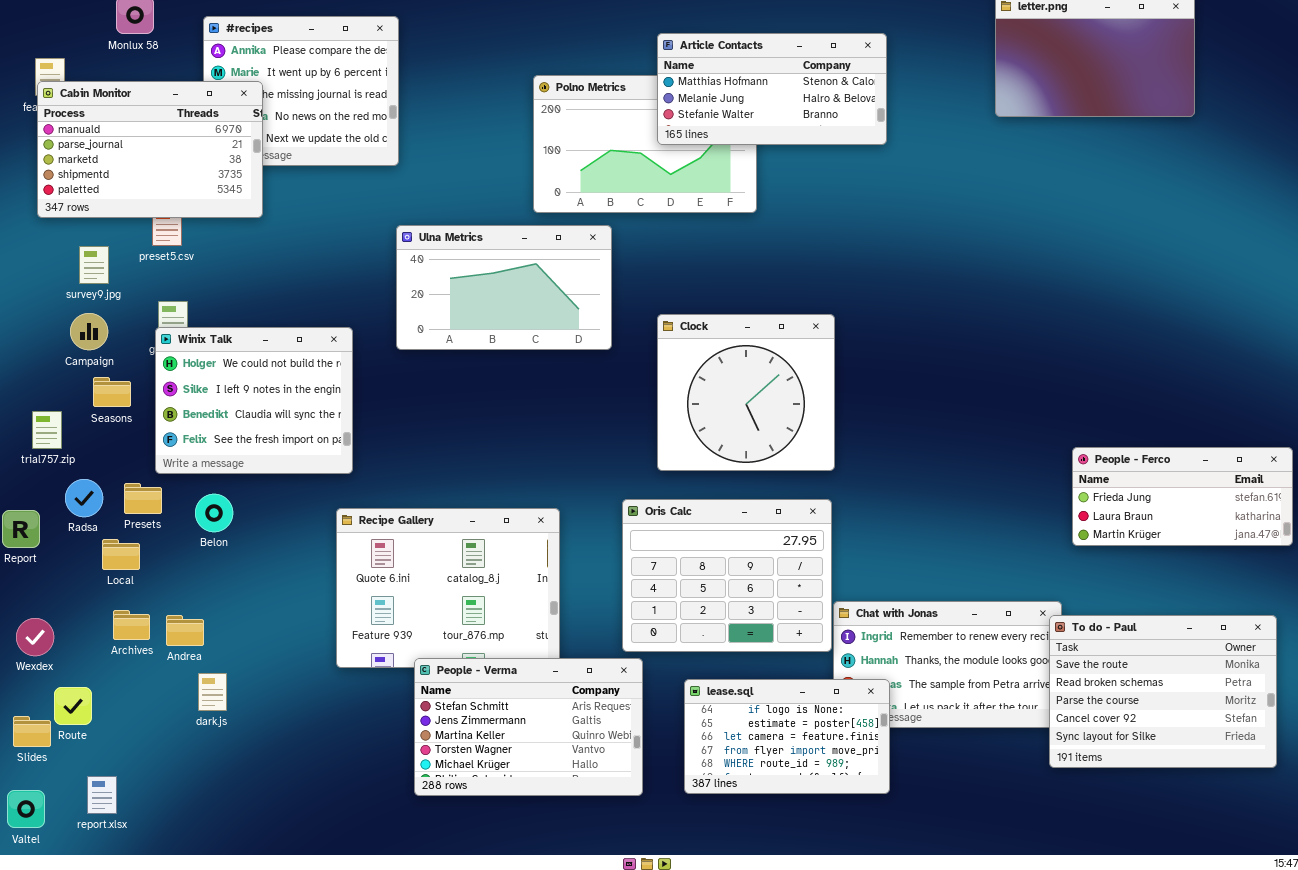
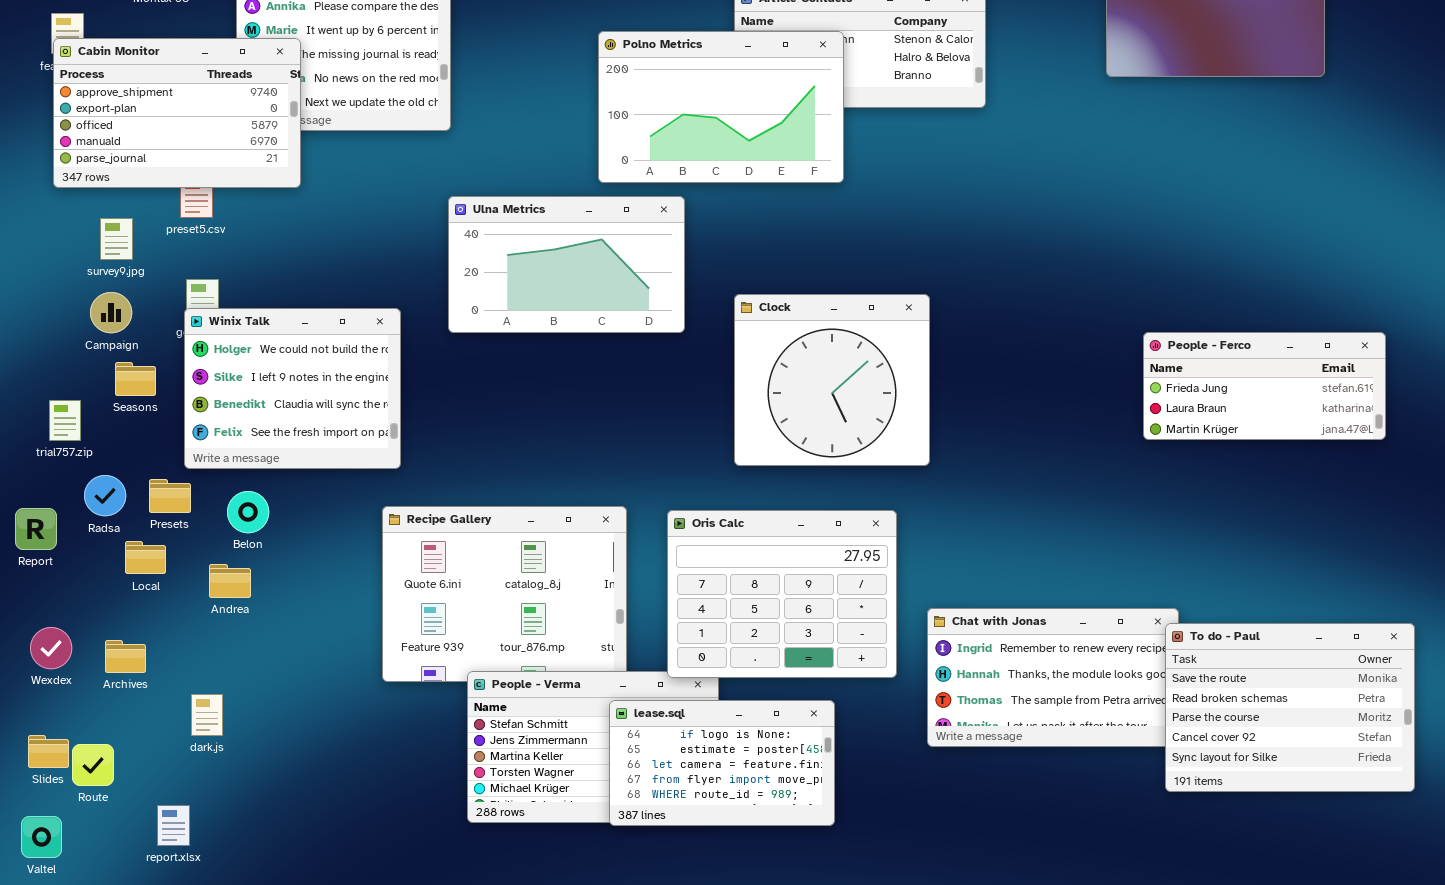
Polno Metrics: [533,75,757,213] -> [598,31,844,183], raised
Cabin Monitor: [37,81,263,218] -> [53,38,301,188], scrolled up 3 rows
People - Ferco: [1072,447,1293,546] -> [1143,332,1386,440], moved
Oris Calc: [622,499,832,652] -> [667,510,897,678], moved
Archives: [113,610,150,640] -> [105,640,146,673], moved
Andrea: [166,615,204,646] -> [209,564,251,598], moved
dark.js: [198,673,227,711] -> [191,694,223,736], moved
lease.sql: [684,679,890,794] -> [609,700,835,826], moved
Route: [54,687,92,725] -> [72,744,114,786], moved
report.xlsx: [87,776,117,814] -> [157,805,190,846], moved

